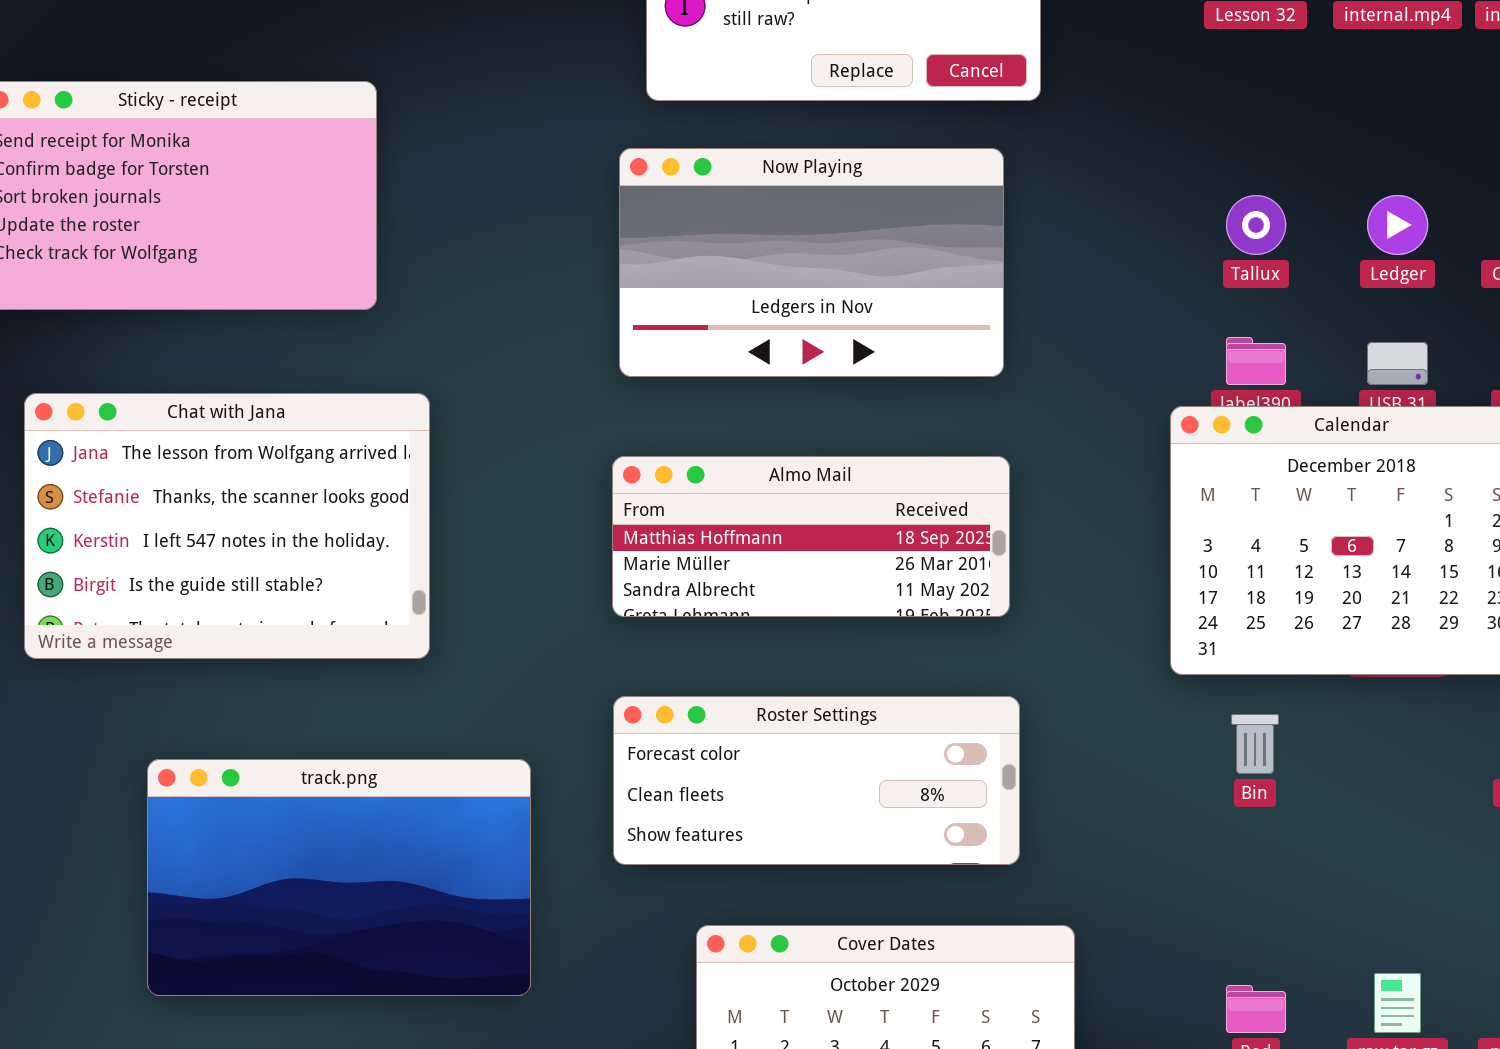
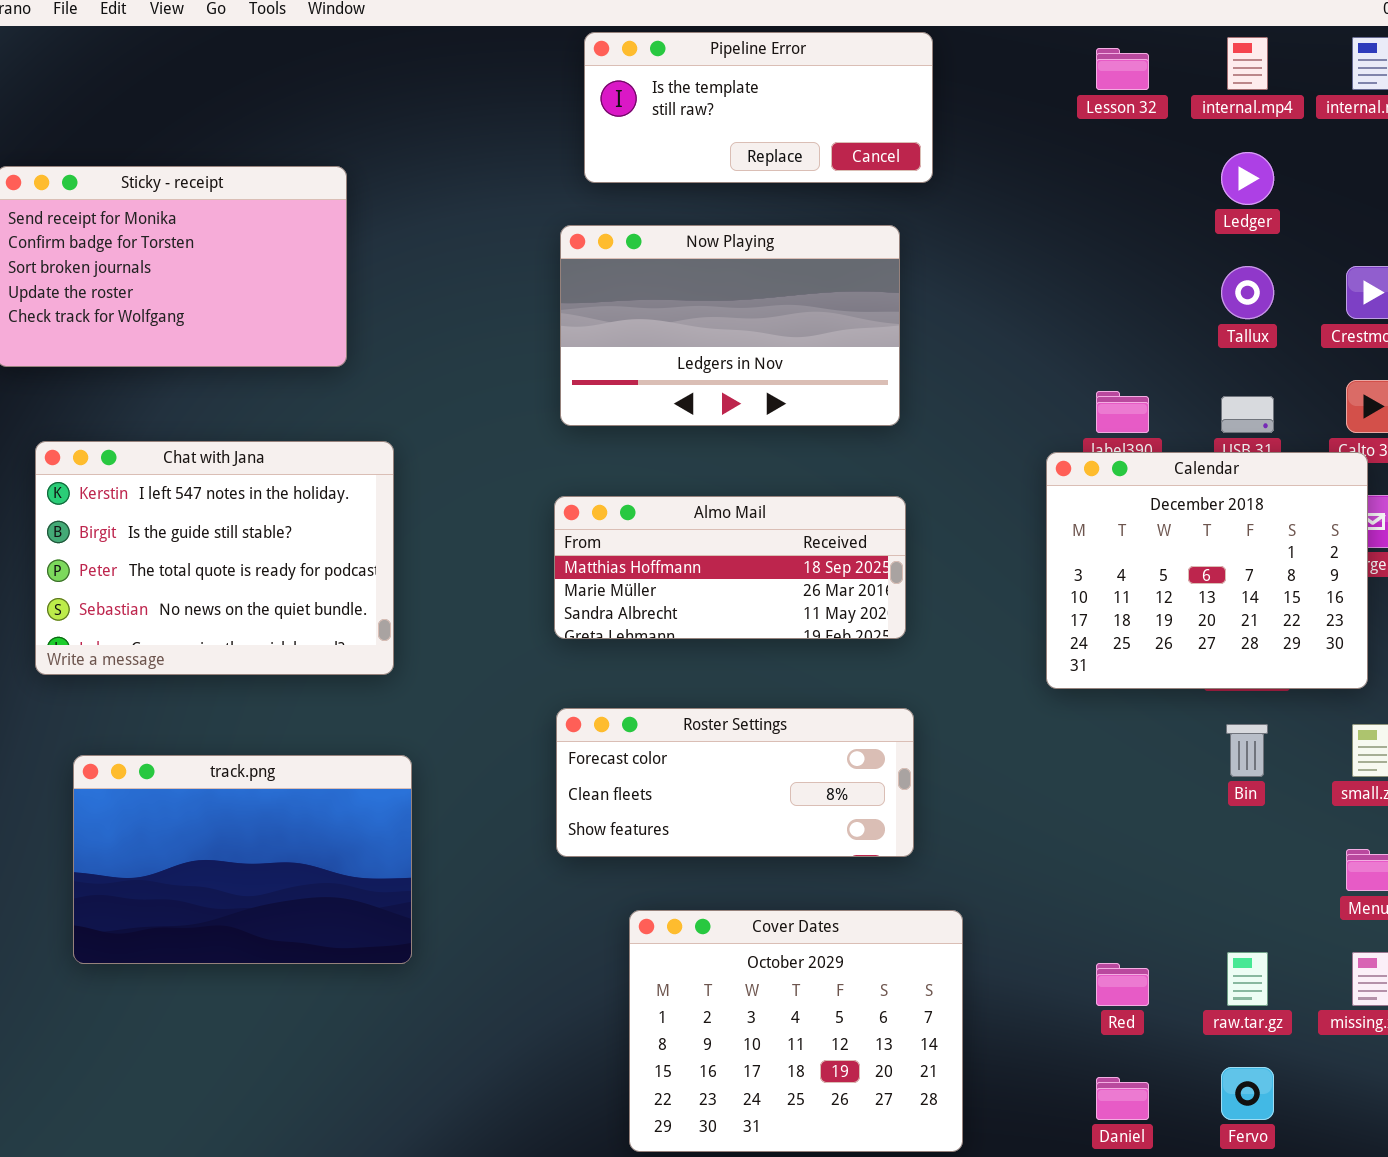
Tallux: [1226,195,1286,255] -> [1221,266,1274,319], moved
Ledger: [1367,195,1428,255] -> [1221,152,1274,205], moved
Chat with Jana: [24,393,430,659] -> [35,441,394,675], scrolled down 2 rows
Bin: [1231,714,1279,774] -> [1226,724,1268,777], moved
track.png: [147,759,531,996] -> [73,755,412,964], moved

